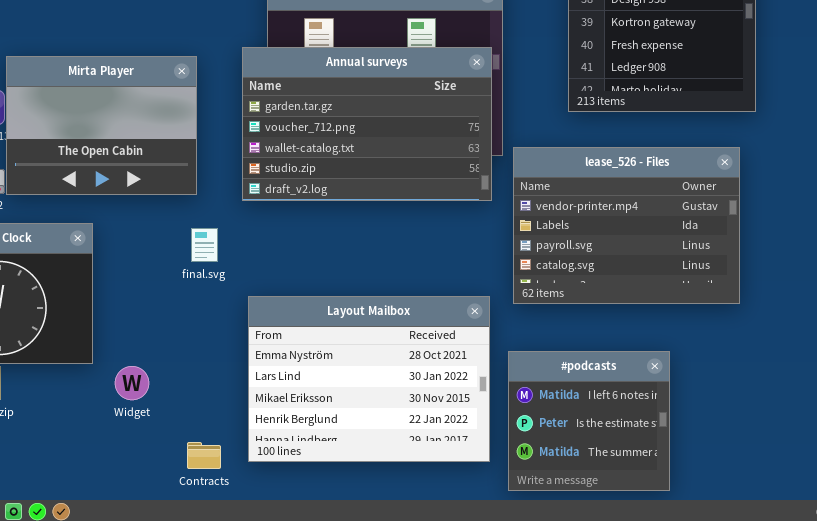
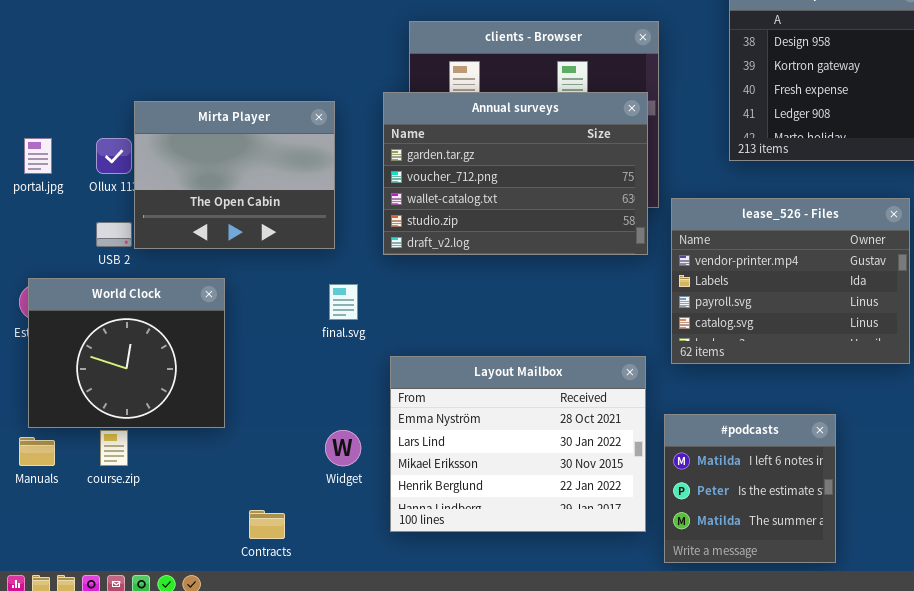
Widget: [115,366,149,400] -> [325,430,361,466], moved
Contracts: [187,442,221,469] -> [249,510,285,539], moved

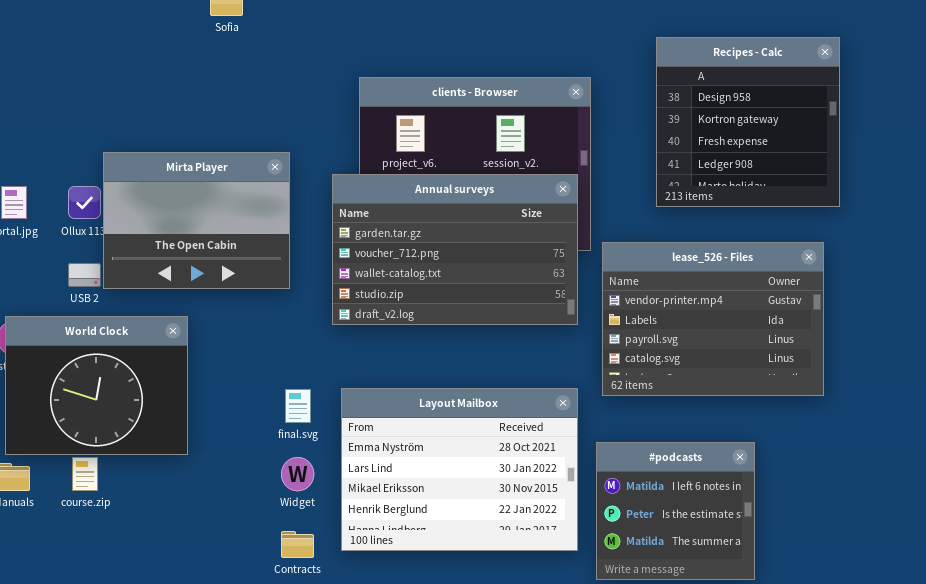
Annual surveys: [383,92,648,255] -> [332,174,578,325], moved
final.svg: [329,284,358,320] -> [285,389,311,423], moved
Contracts: [249,510,285,539] -> [281,531,314,558], moved

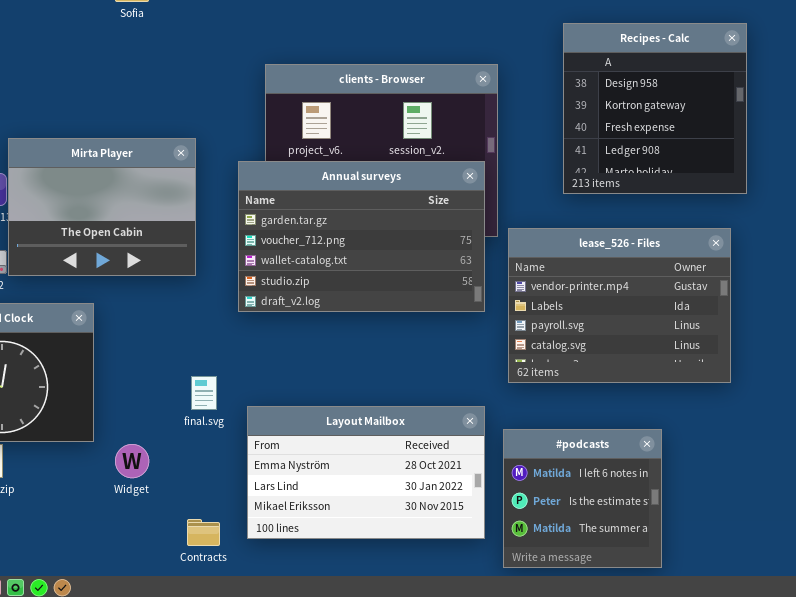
Layout Mailbox: [341,388,578,551] -> [247,406,485,539], resized
Widget: [281,457,314,491] -> [115,444,149,478], moved

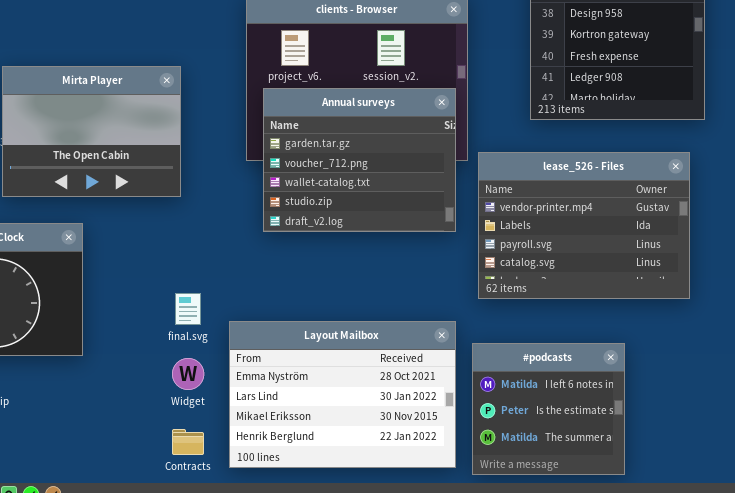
Annual surveys: [238,161,485,312] -> [263,88,456,232], resized
Layout Mailbox: [247,406,485,539] -> [229,321,456,468], resized
Widget: [115,444,149,478] -> [172,358,204,390], moved

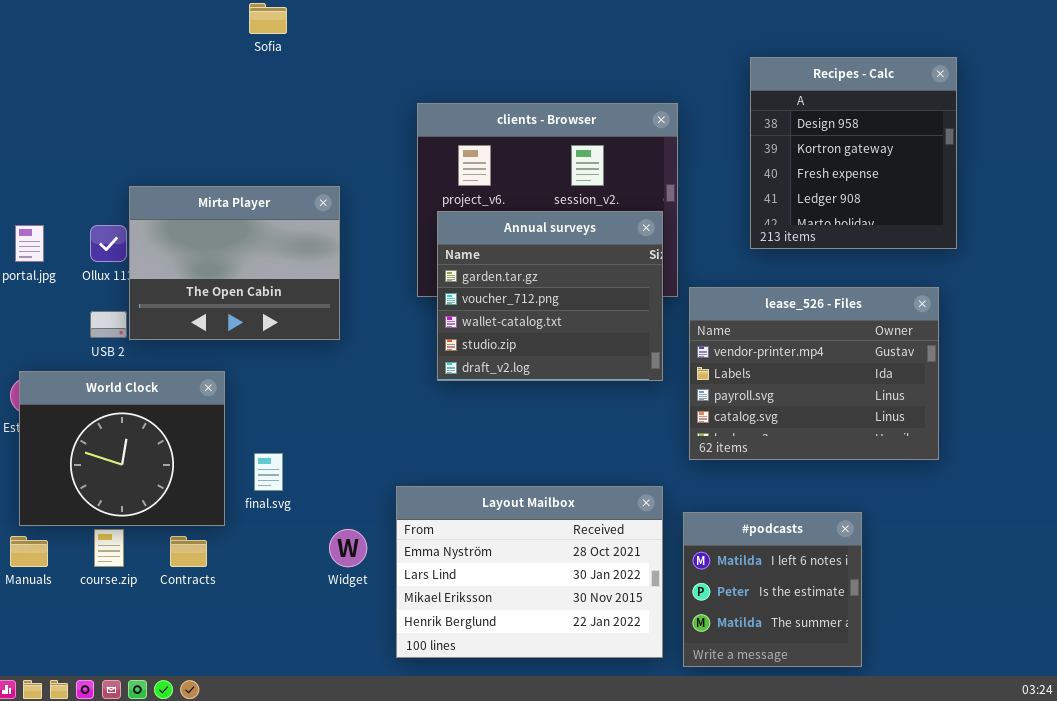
final.svg: [175,293,201,325] -> [254,453,283,491], moved
Contracts: [172,429,204,455] -> [170,536,207,567], moved

